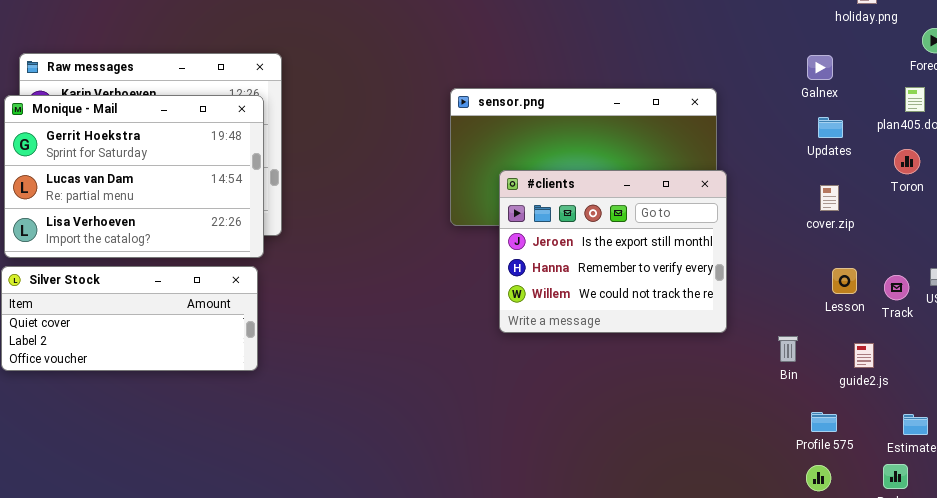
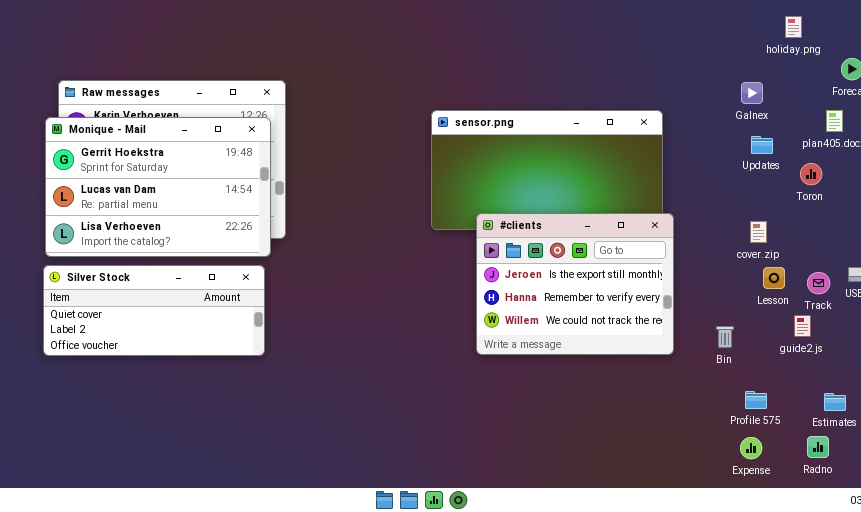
Toron: [894,149,920,174] -> [800,163,822,185], moved
#clients: [499,170,727,333] -> [476,213,674,355], moved
cover.zip: [820,185,839,211] -> [750,221,767,243], moved
guide2.js: [854,343,874,368] -> [794,315,811,337], moved

